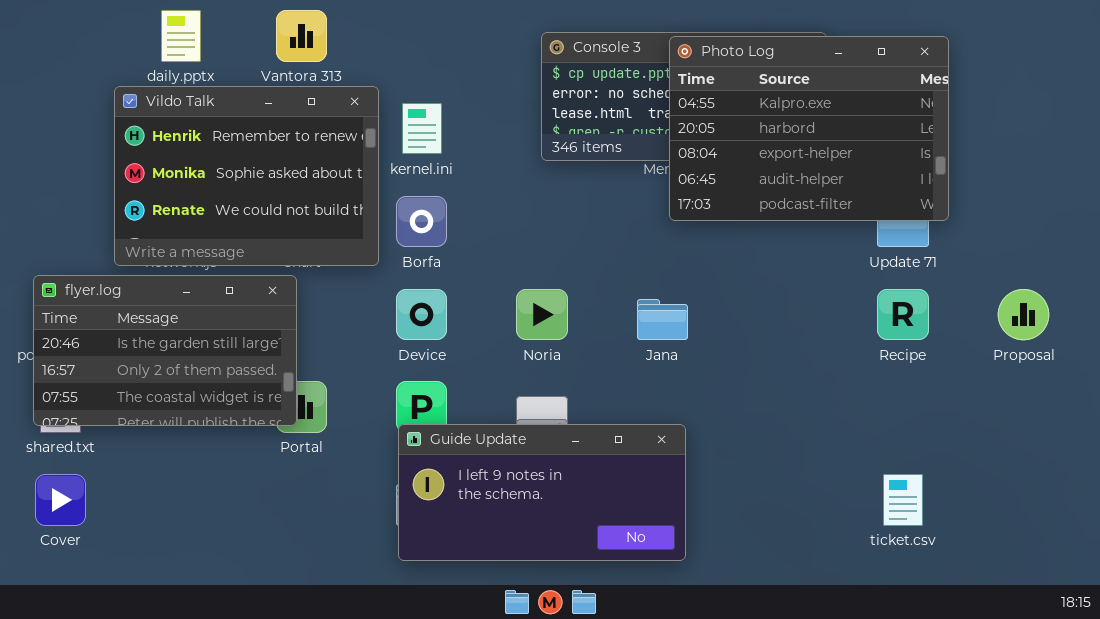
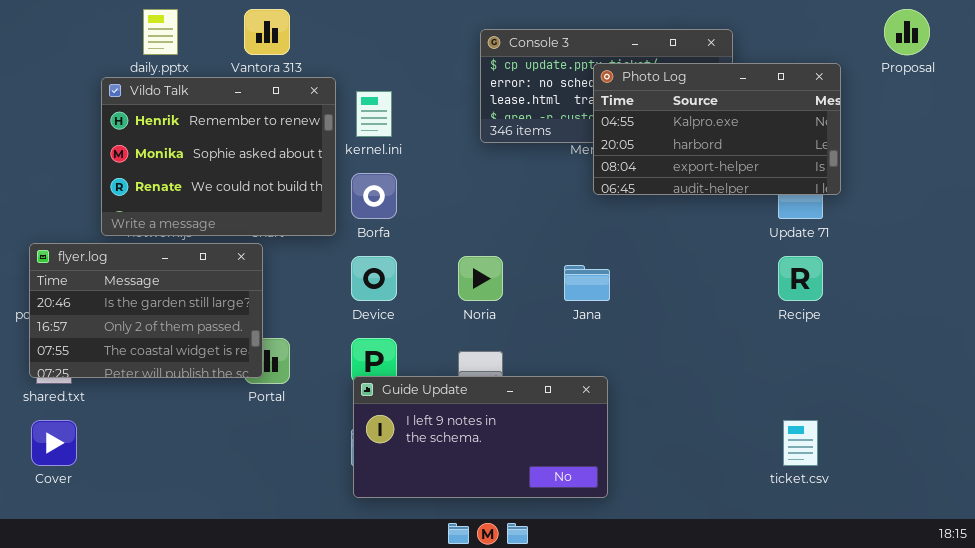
Photo Log: [669,36,949,221] -> [593,63,841,195], resized
Proposal: [998,289,1049,340] -> [884,9,930,55], moved

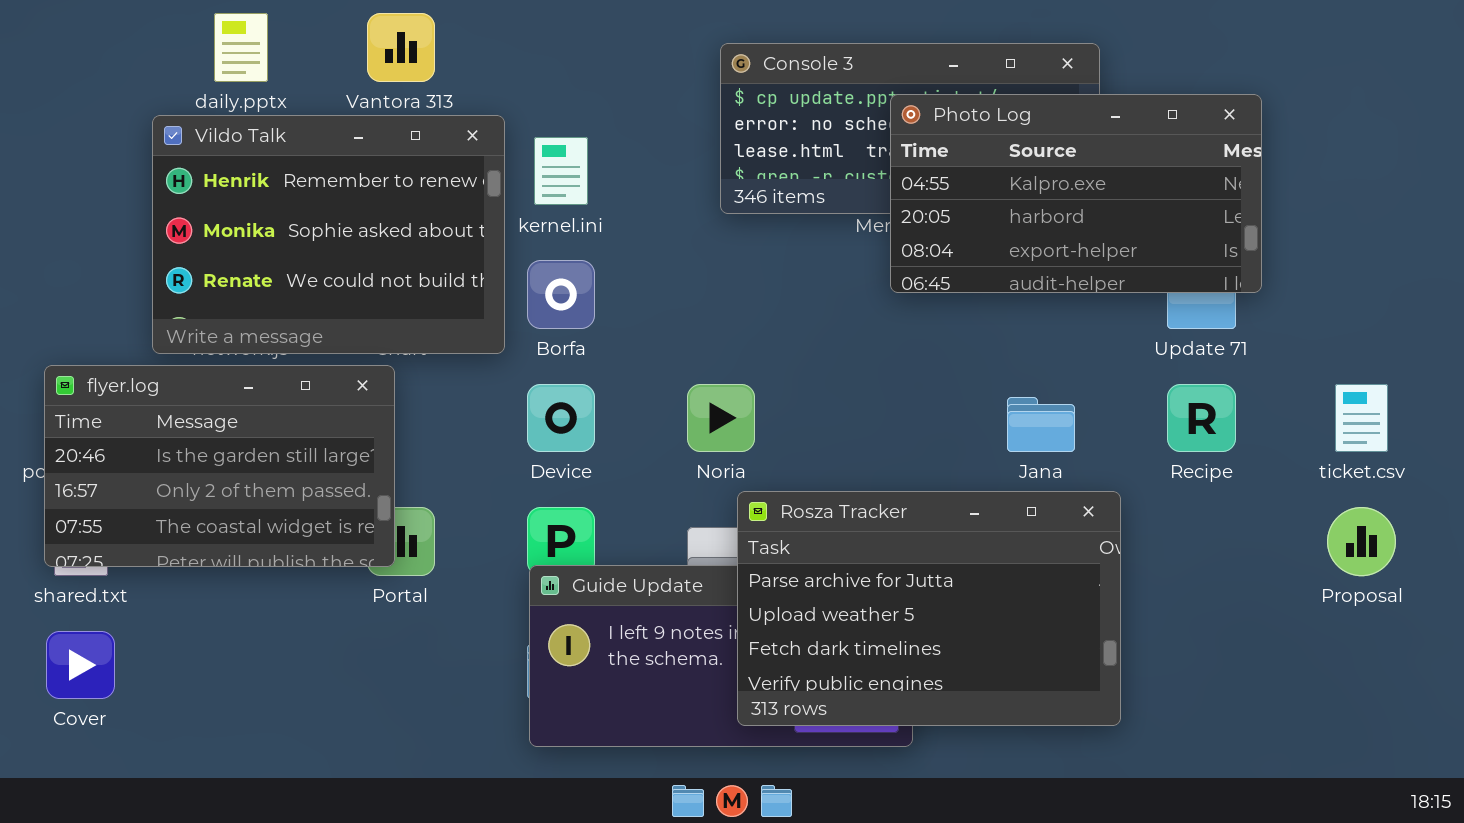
Proposal: [884,9,930,55] -> [1327,507,1396,576], moved
Jana: [564,265,610,301] -> [1007,397,1075,452], moved
Rosza Tracker: none -> [737,491,1121,726], opened
ticket.csv: [783,420,818,466] -> [1335,384,1388,452], moved

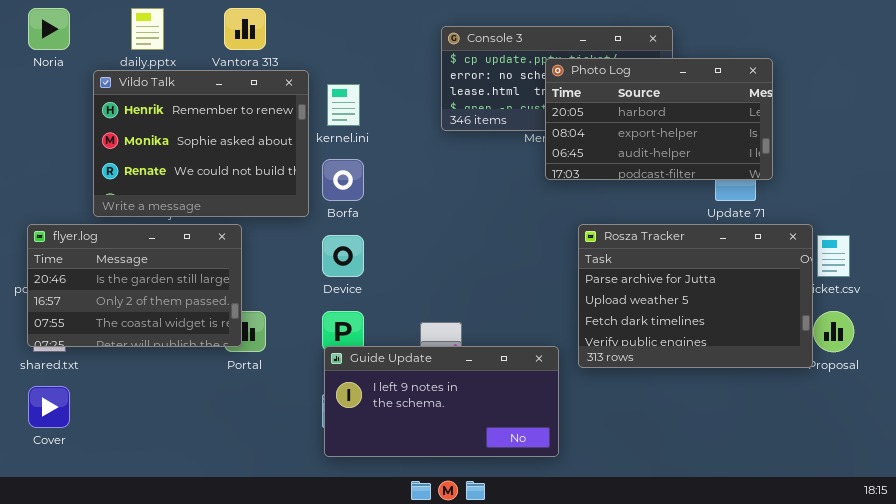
Photo Log: [890,94,1262,293] -> [545,58,773,180], scrolled down 1 row
Noria: [687,384,755,452] -> [28,8,70,50], moved
Rosza Tracker: [737,491,1121,726] -> [578,224,813,368], moved

